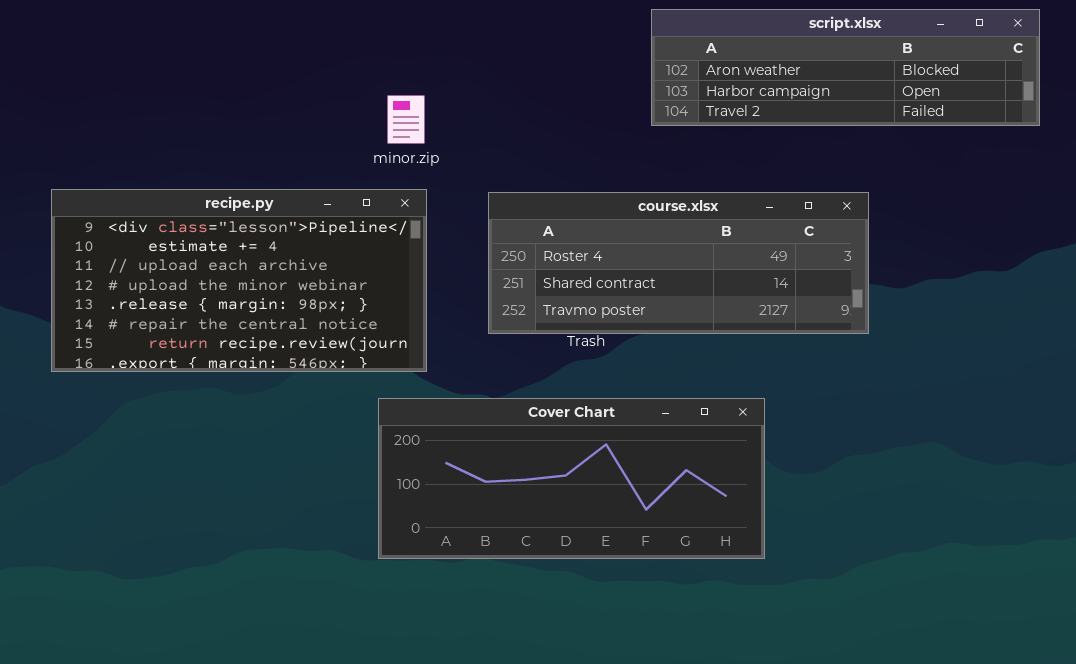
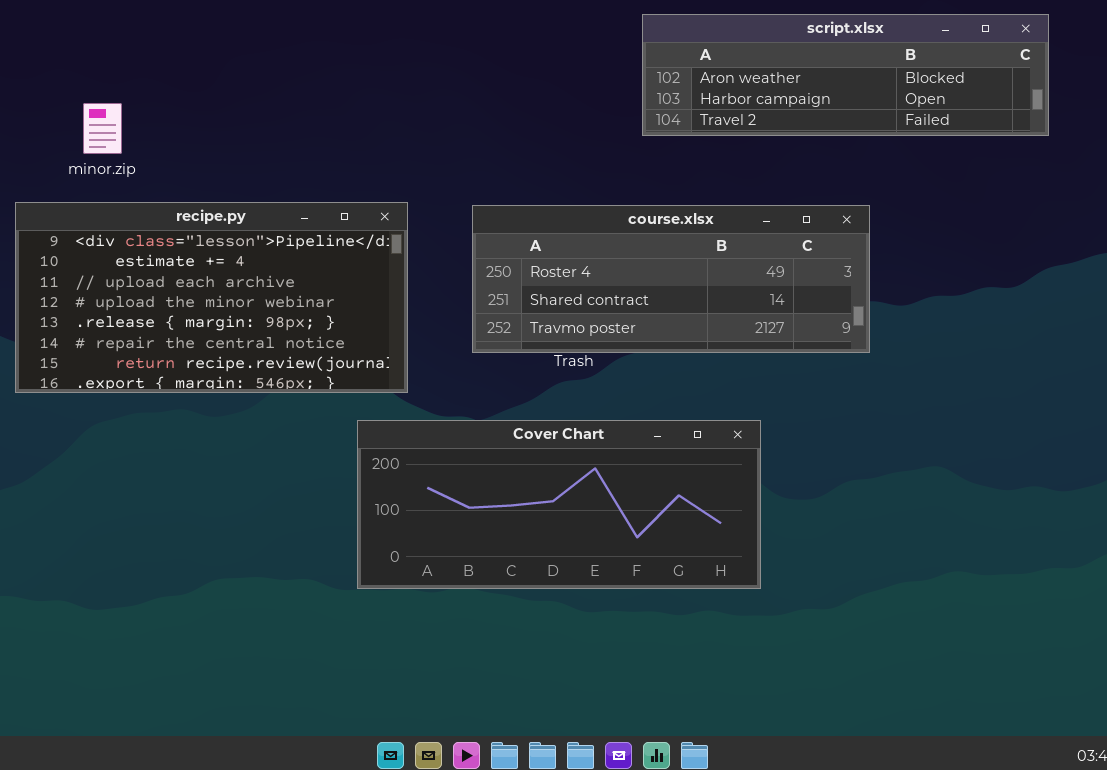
minor.zip: [387,95,425,144] -> [83,103,122,154], moved

